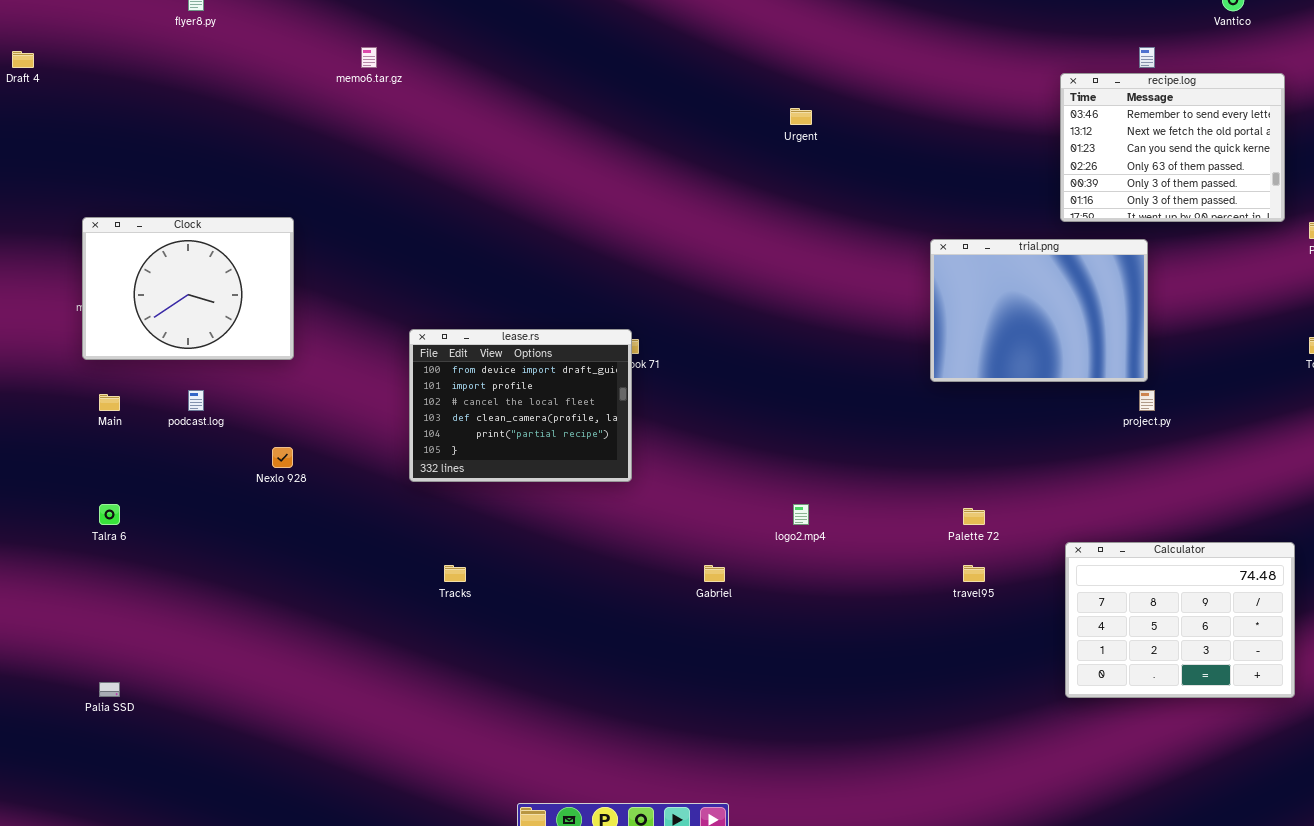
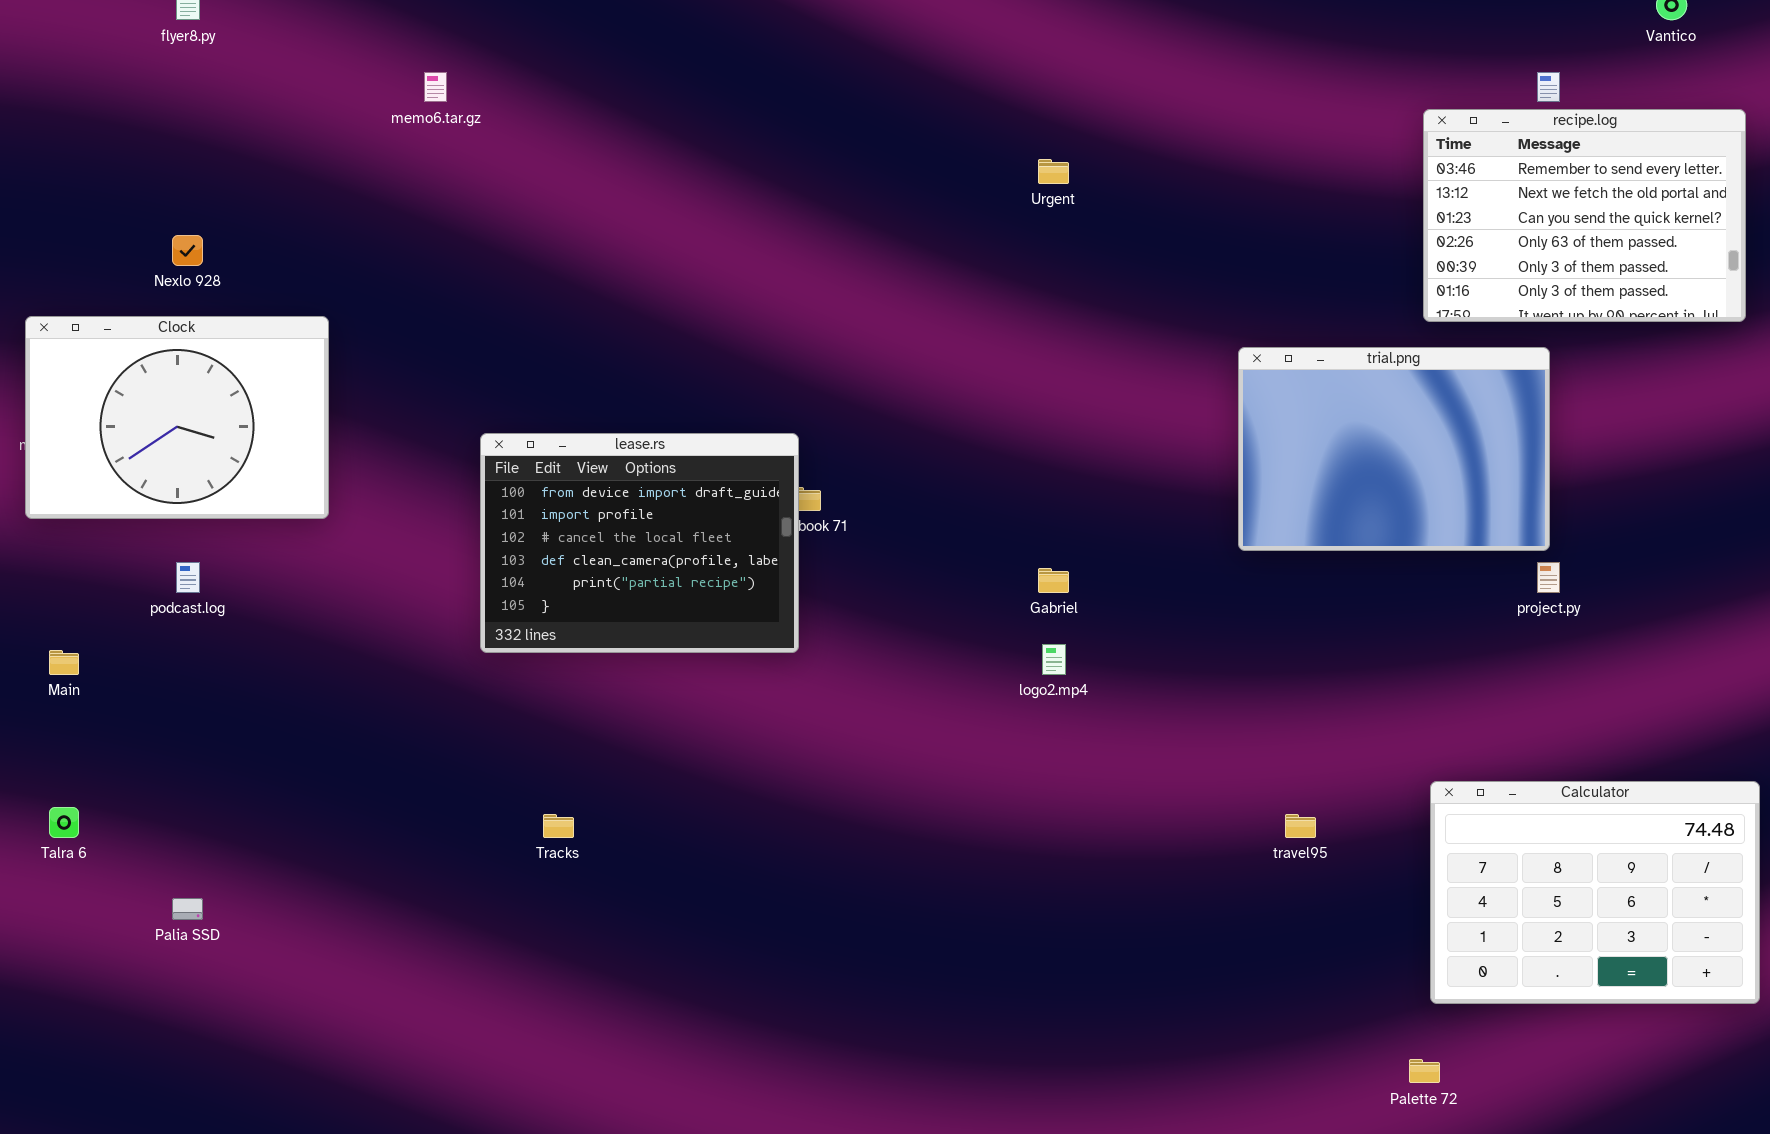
lease.rs: [409,329,632,482] -> [480,433,799,653], moved
Main: [99,394,120,411] -> [49,650,79,675], moved
Nexlo 928: [272,447,293,468] -> [172,235,203,266], moved
Talra 6: [99,504,120,525] -> [49,807,79,838], moved
logo2.mp4: [793,504,809,525] -> [1042,644,1066,675], moved
Palette 72: [963,508,985,525] -> [1409,1059,1440,1083], moved
Gabriel: [704,565,725,582] -> [1038,568,1069,593], moved
Palia SSD: [99,682,120,697] -> [172,898,203,920], moved

